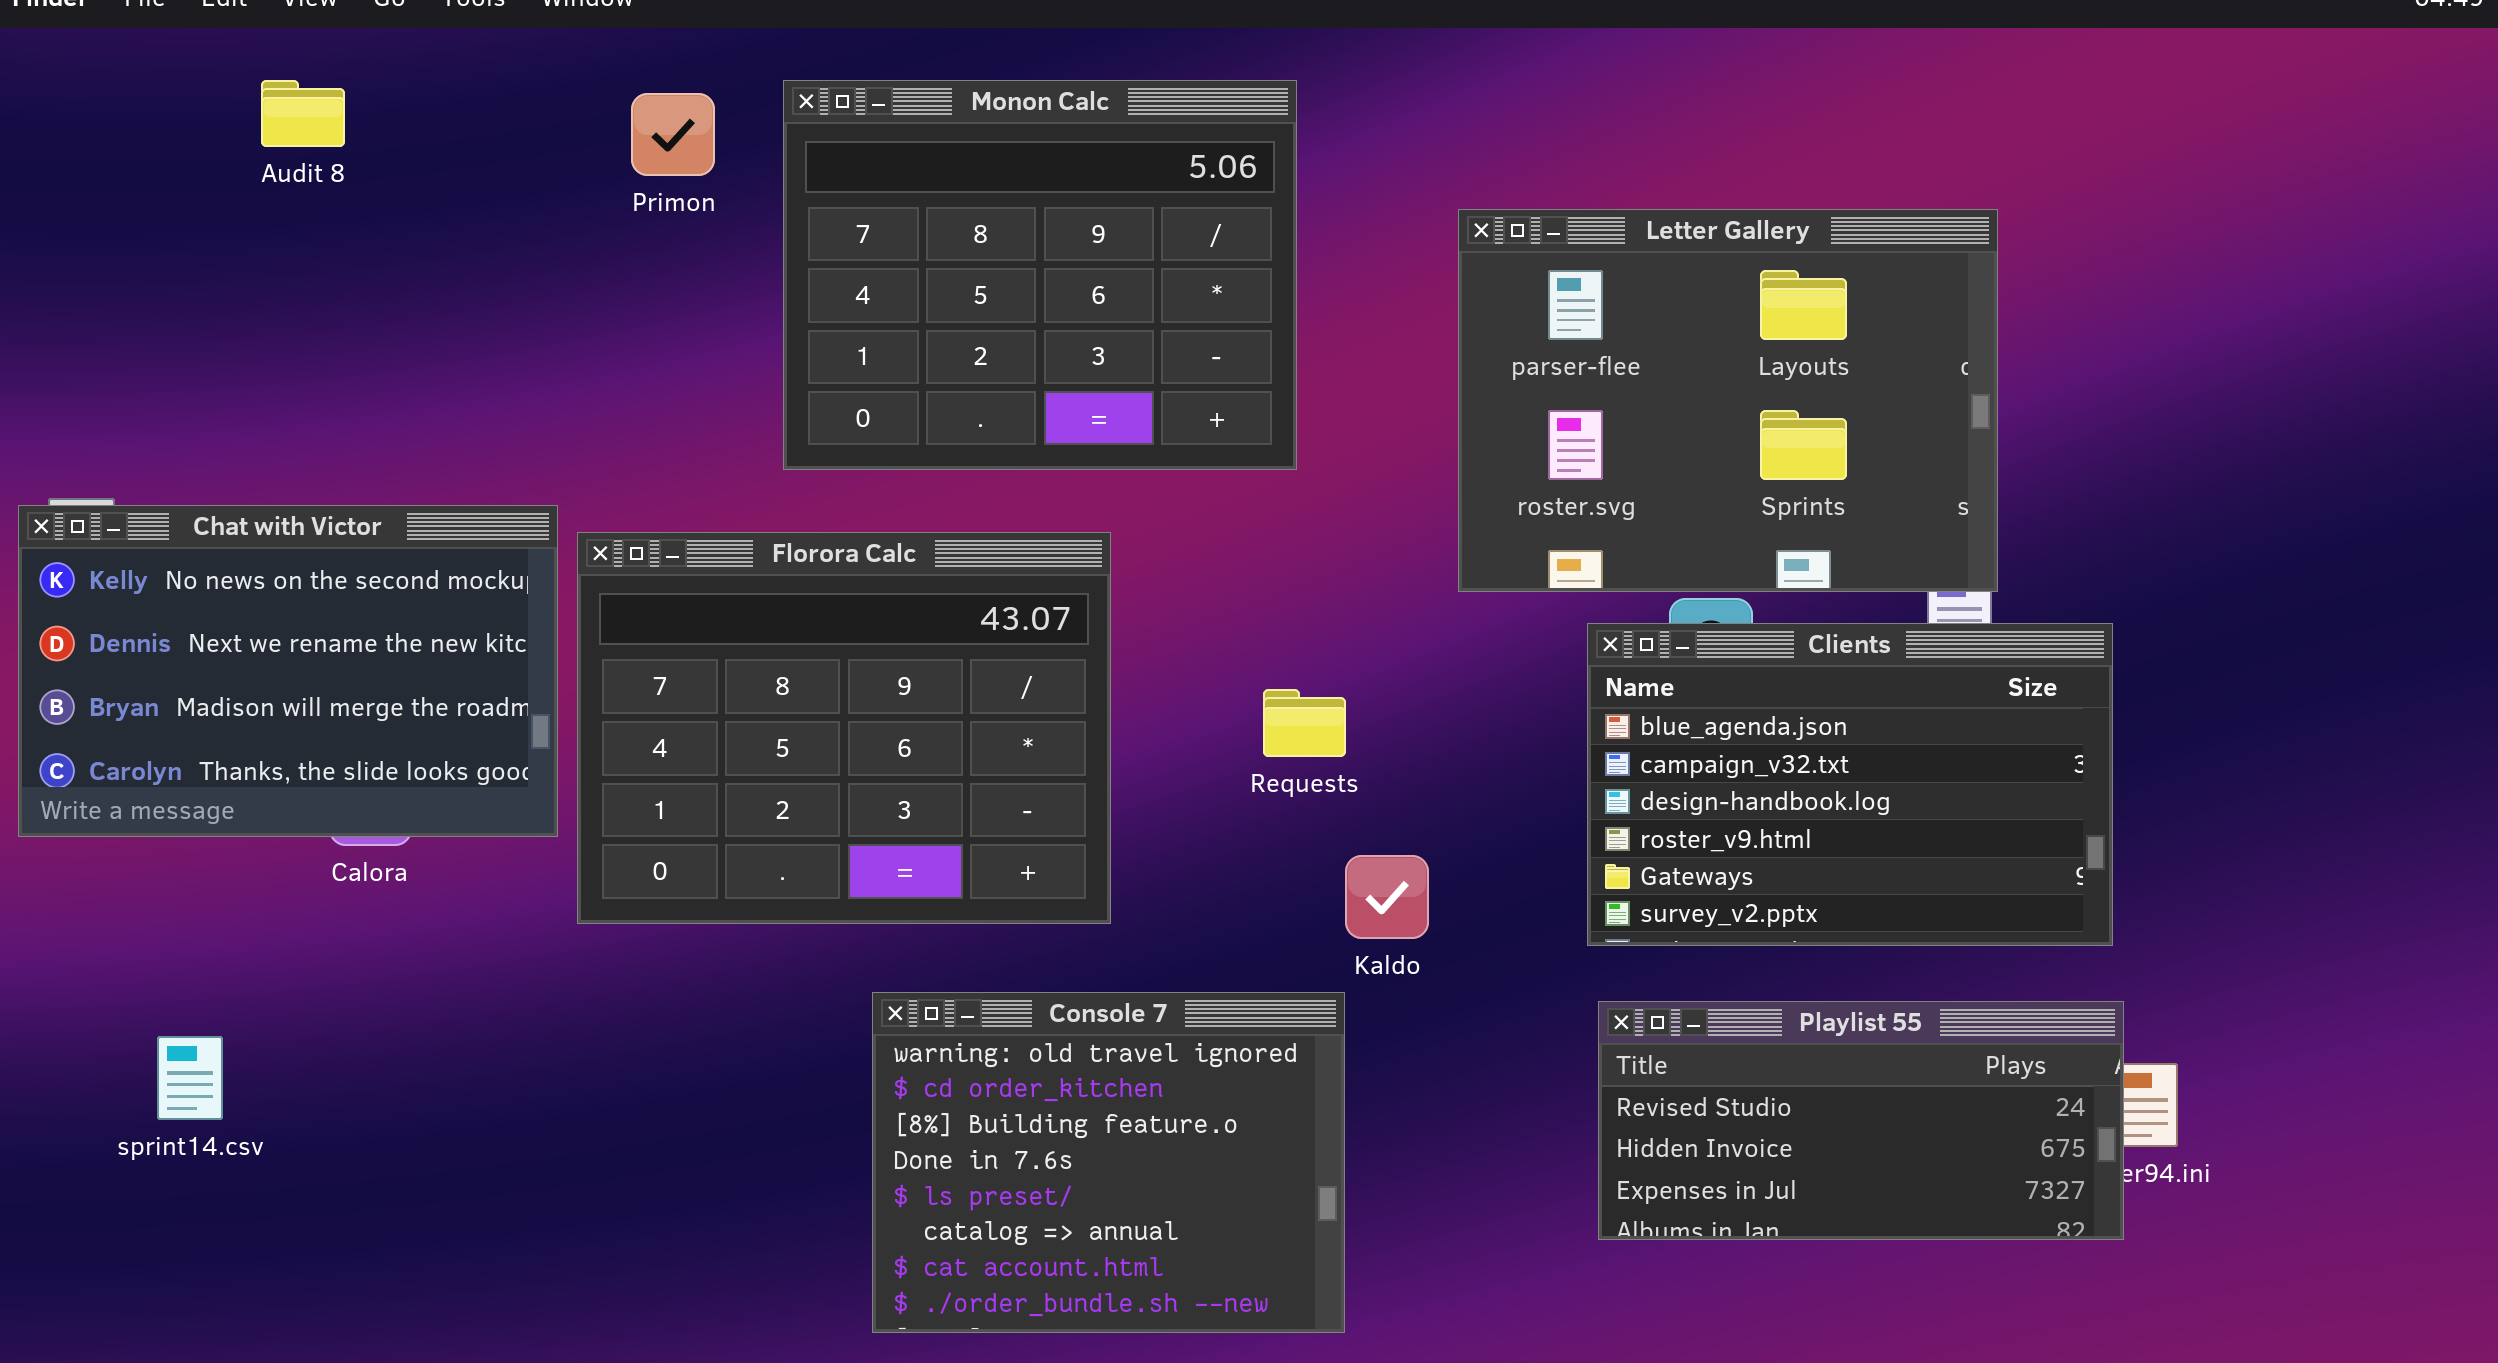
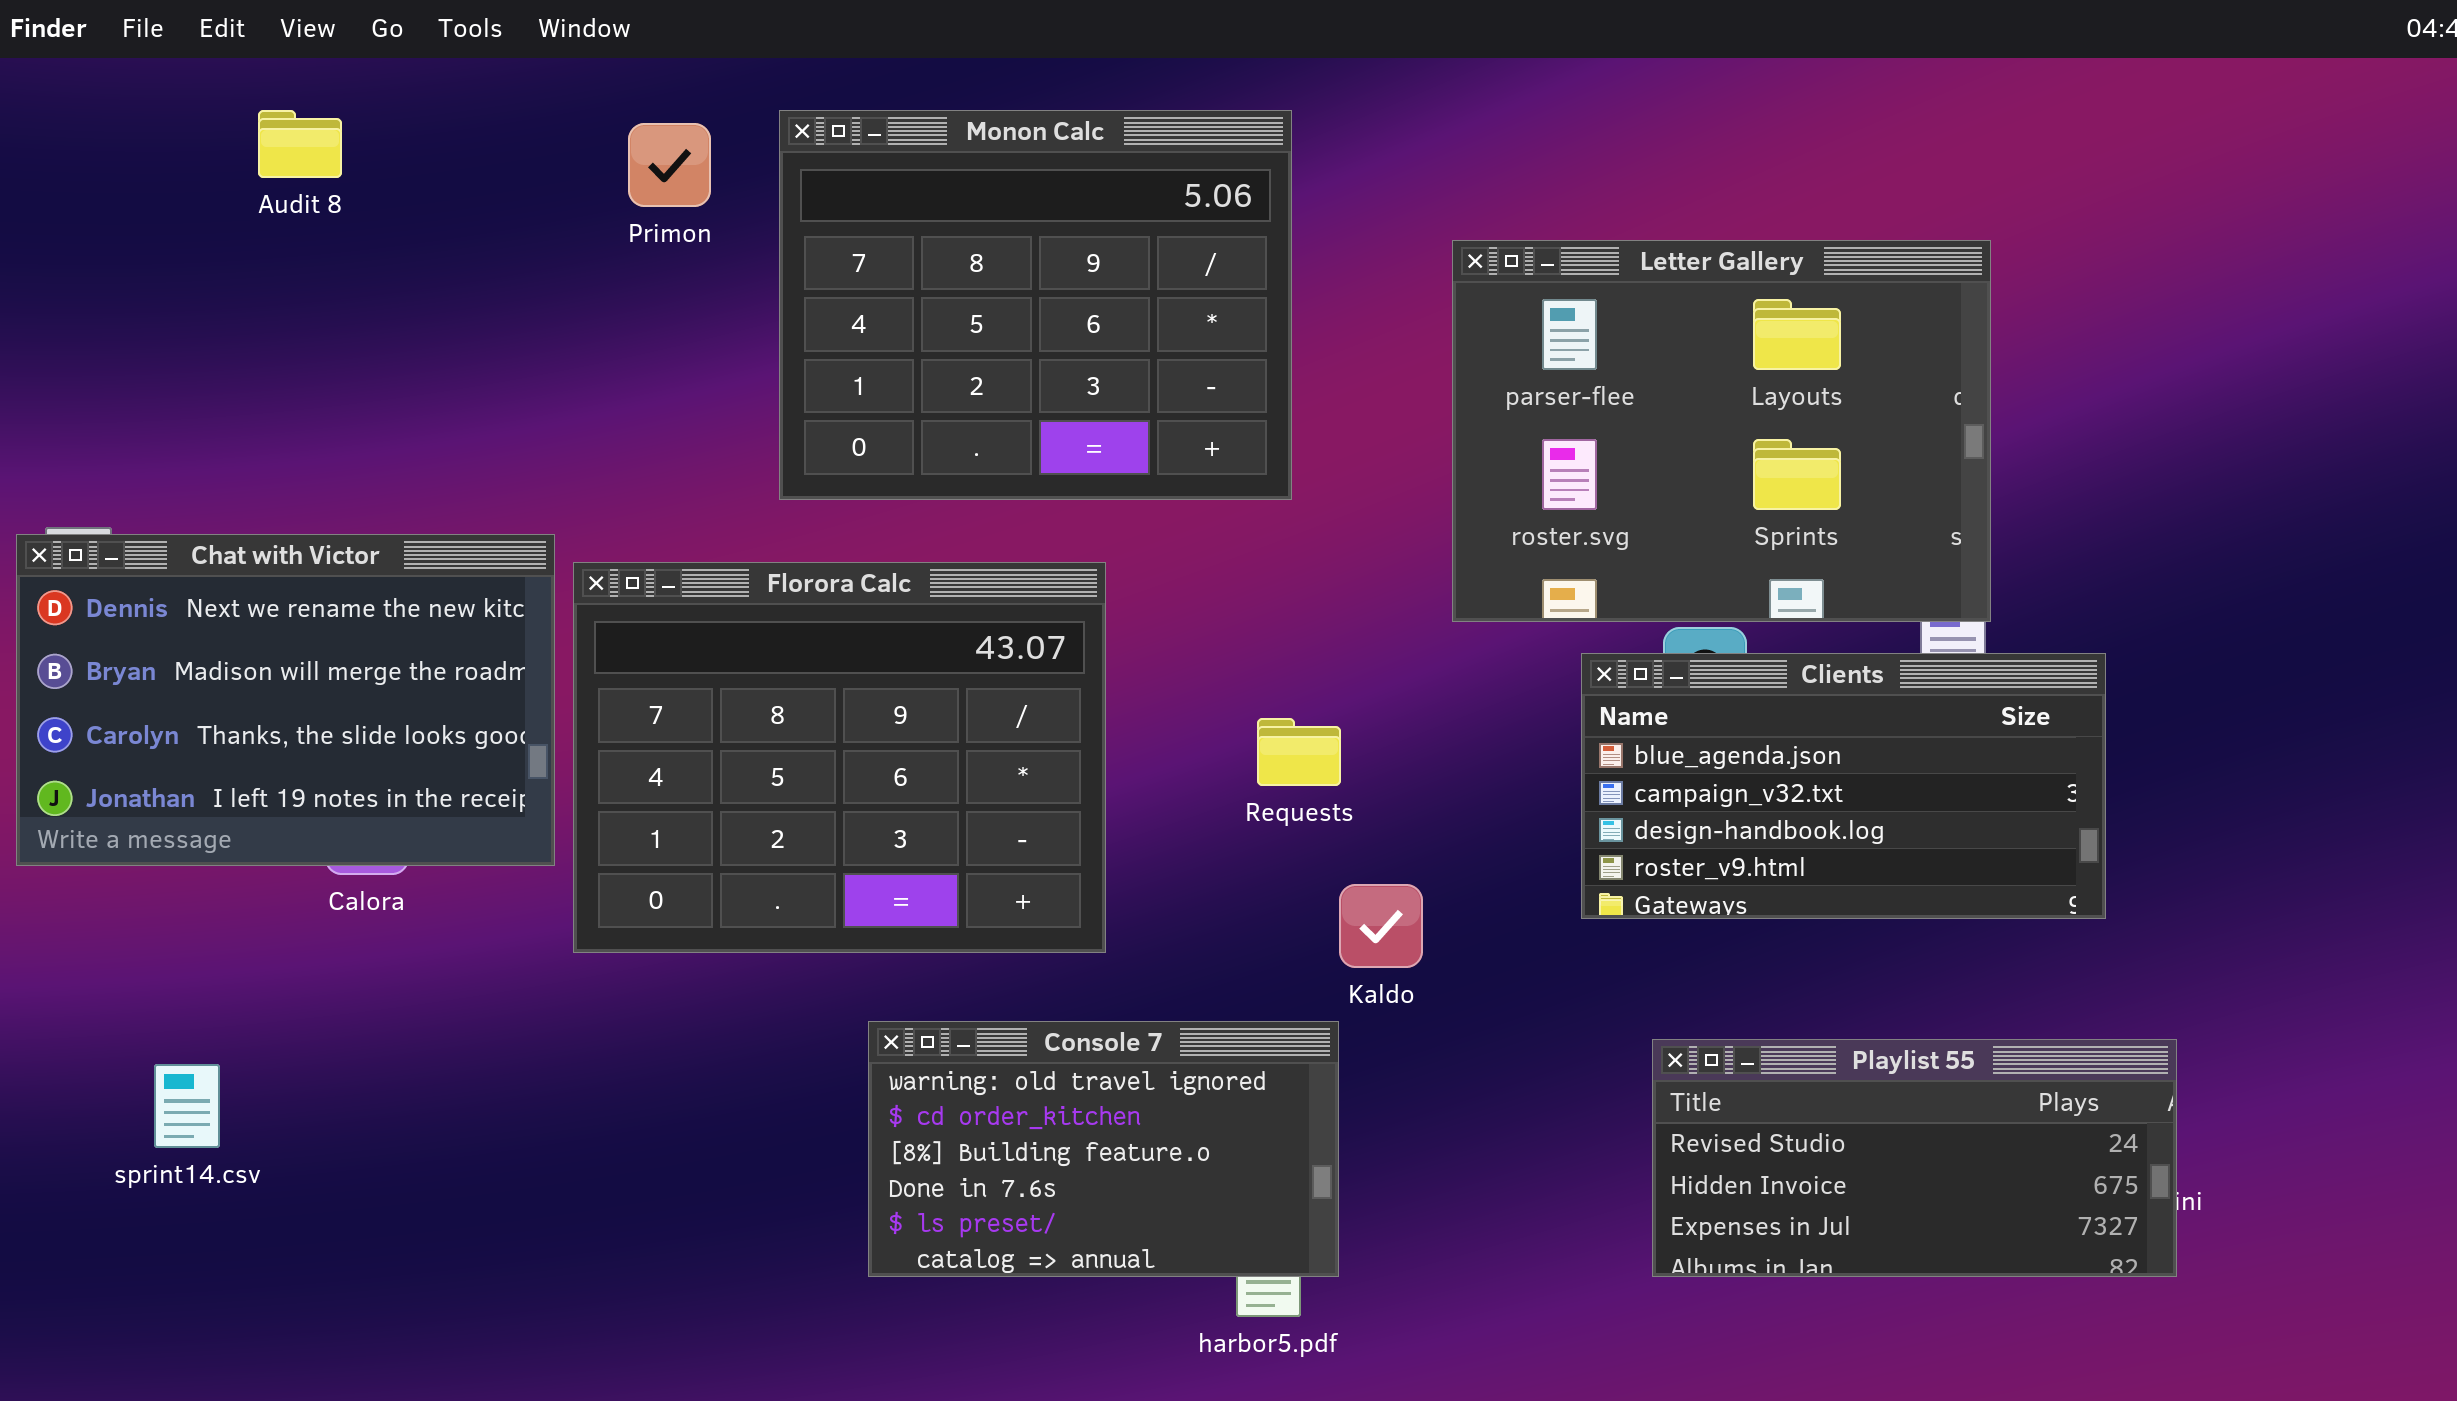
Chat with Victor: [18,505,558,837] -> [16,534,555,866], scrolled down 1 row
Clients: [1587,623,2113,946] -> [1581,653,2106,919], resized
Console 7: [872,992,1345,1333] -> [868,1021,1339,1277], resized
Playlist 55: [1598,1001,2124,1240] -> [1652,1039,2177,1277], moved

